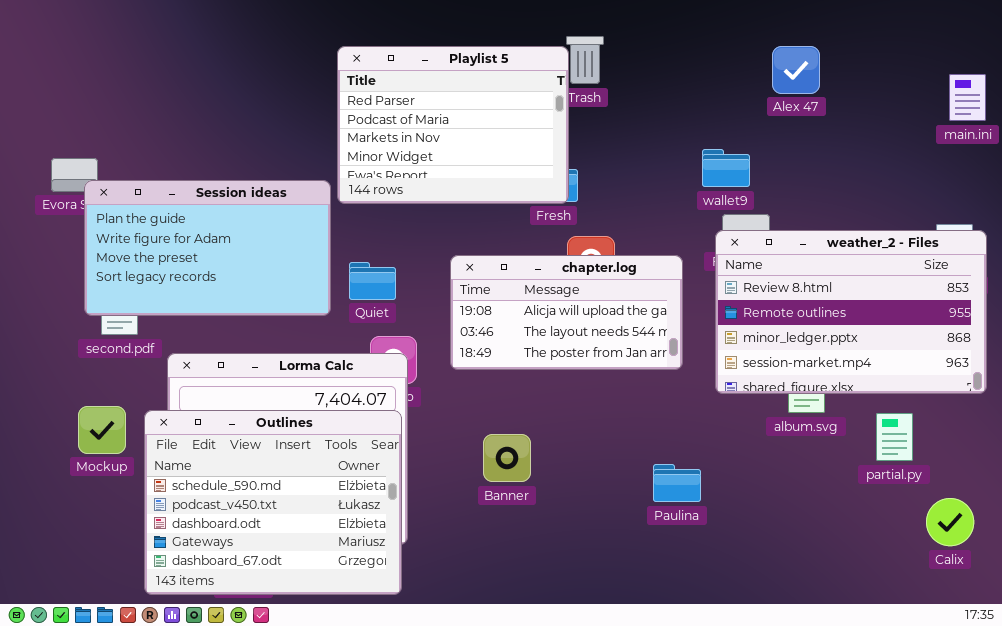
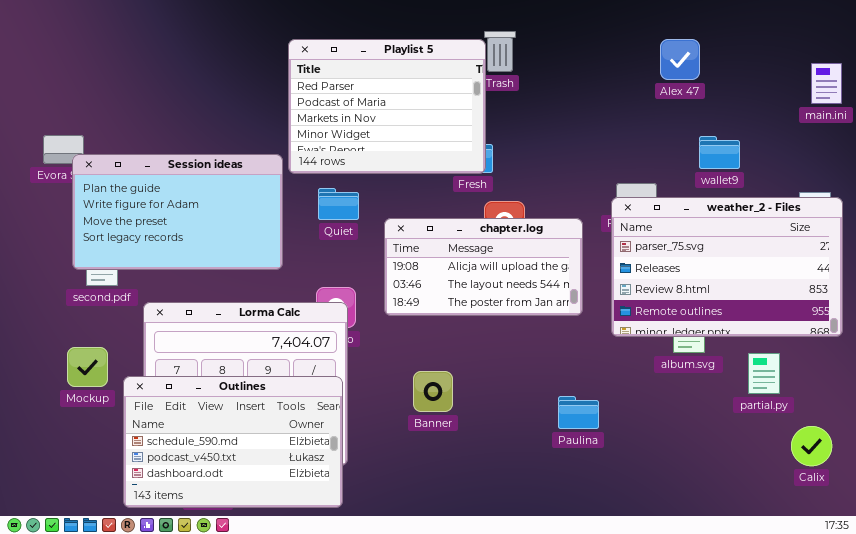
wallet9: [702,149,750,187] -> [699,136,740,169], moved
weather_2 - Files: [715,230,987,394] -> [611,197,843,337], scrolled up 2 rows
Quiet: [349,262,396,300] -> [318,188,359,220], moved
Outlines: [144,410,402,595] -> [123,376,343,508], resized

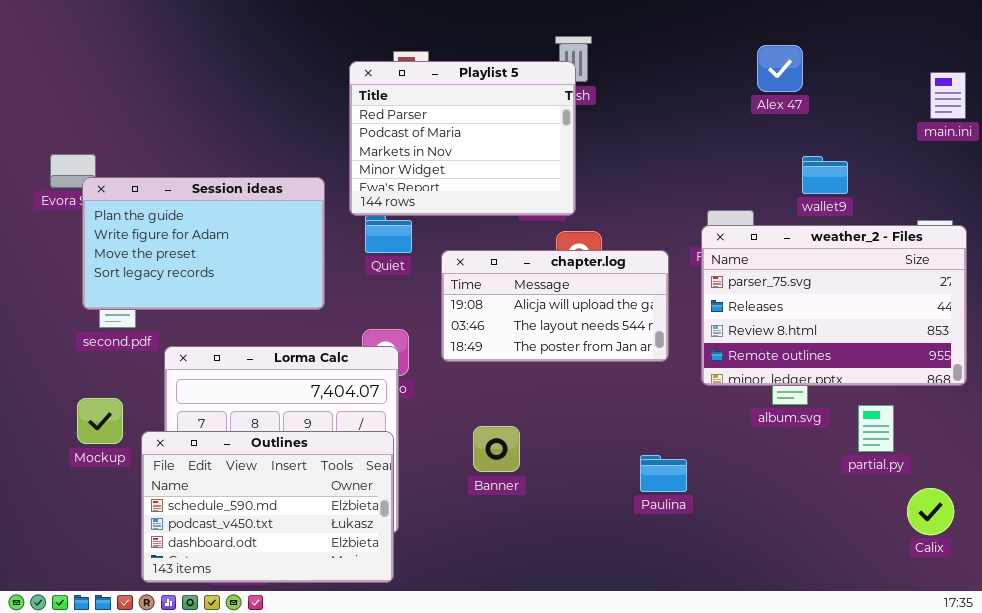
Playlist 5: [288,39,486,174] -> [349,61,576,216], moved

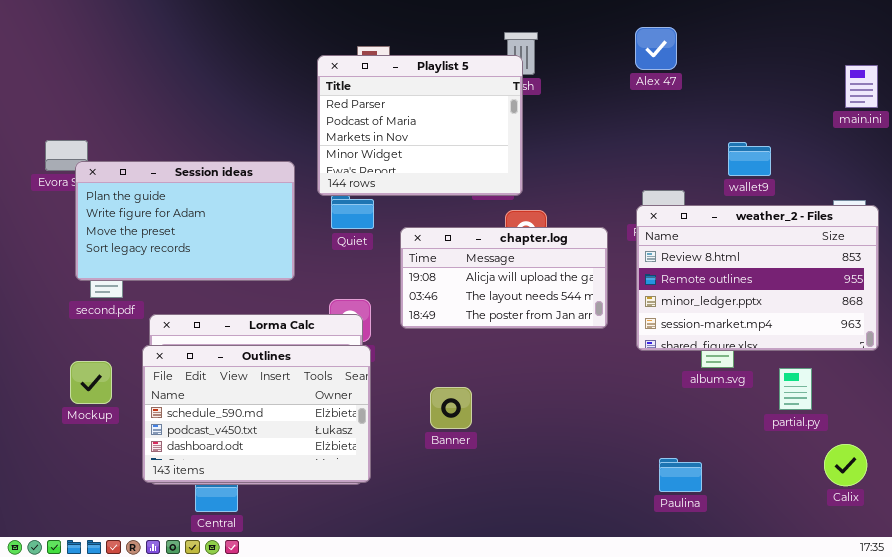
Alex 47: [757,45,803,92] -> [635,27,677,70], moved
weather_2 - Files: [701,225,967,386] -> [636,205,879,351], scrolled down 2 rows
Outlines: [141,431,394,583] -> [142,345,371,483], moved
Paulina: [640,455,687,492] -> [659,458,702,492], moved

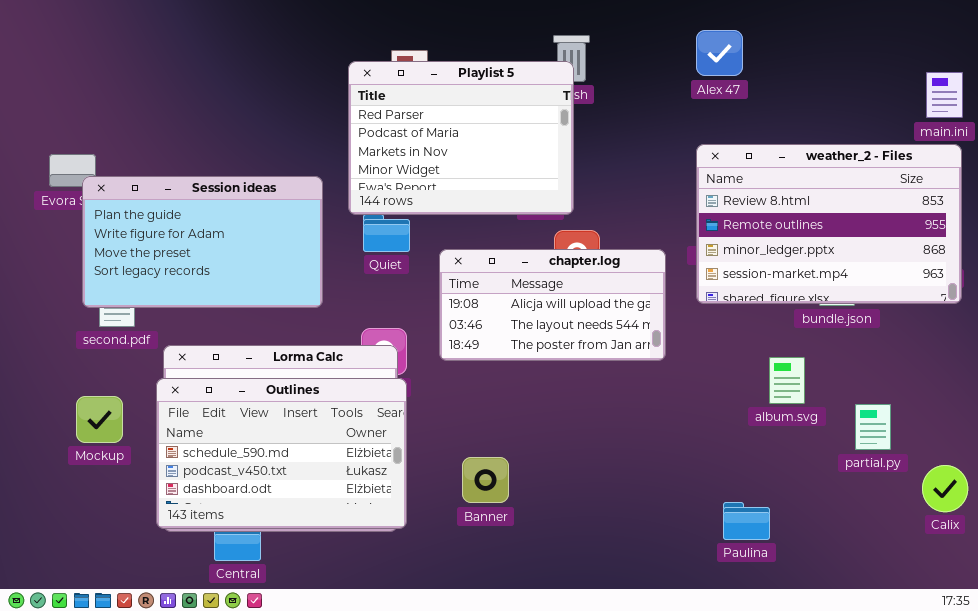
weather_2 - Files: [636,205,879,351] -> [696,144,962,304], moved
Banner: [430,387,472,429] -> [462,457,509,503], moved
Calix: [824,444,867,486] -> [922,465,968,512], moved

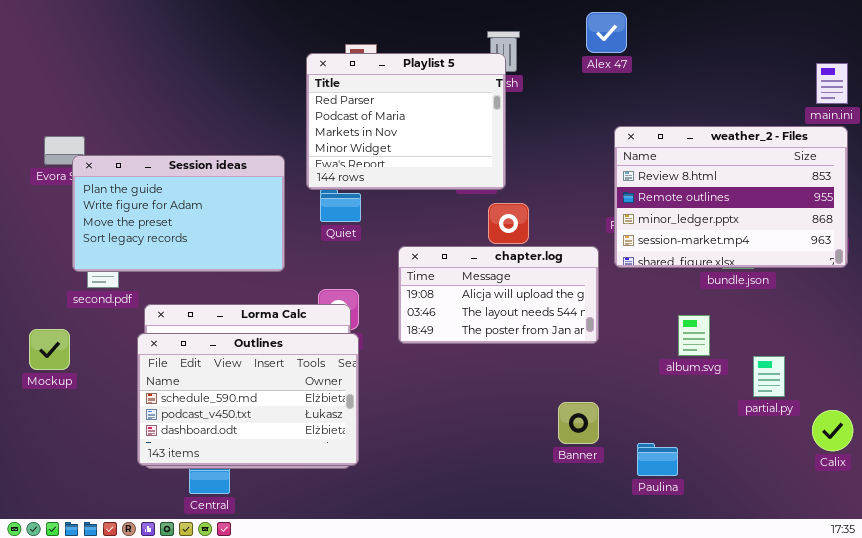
Alex 47: [696,30,743,76] -> [586,12,627,53], moved
chapter.log: [439,249,666,361] -> [398,246,599,344], moved
Mockup: [76,396,123,443] -> [29,329,70,370], moved
Banner: [462,457,509,503] -> [558,402,599,444], moved

